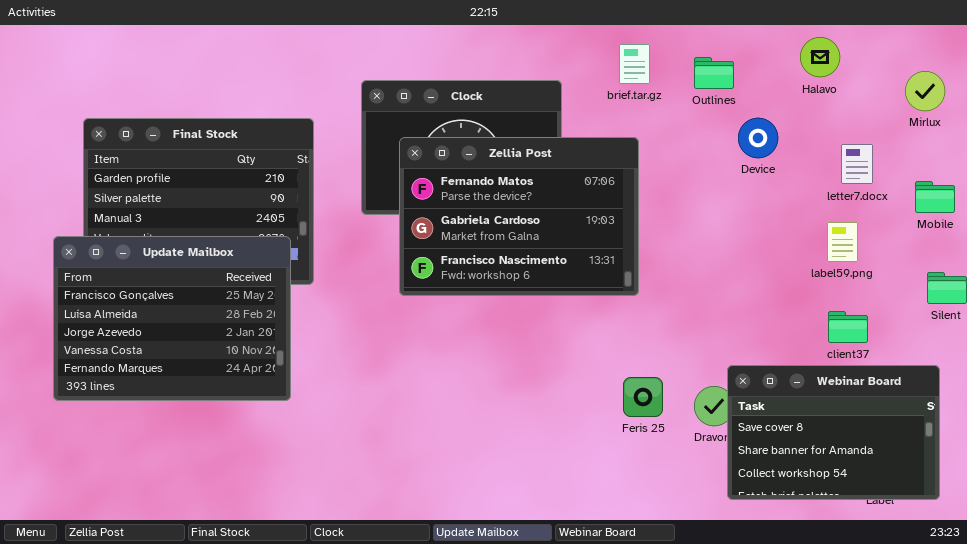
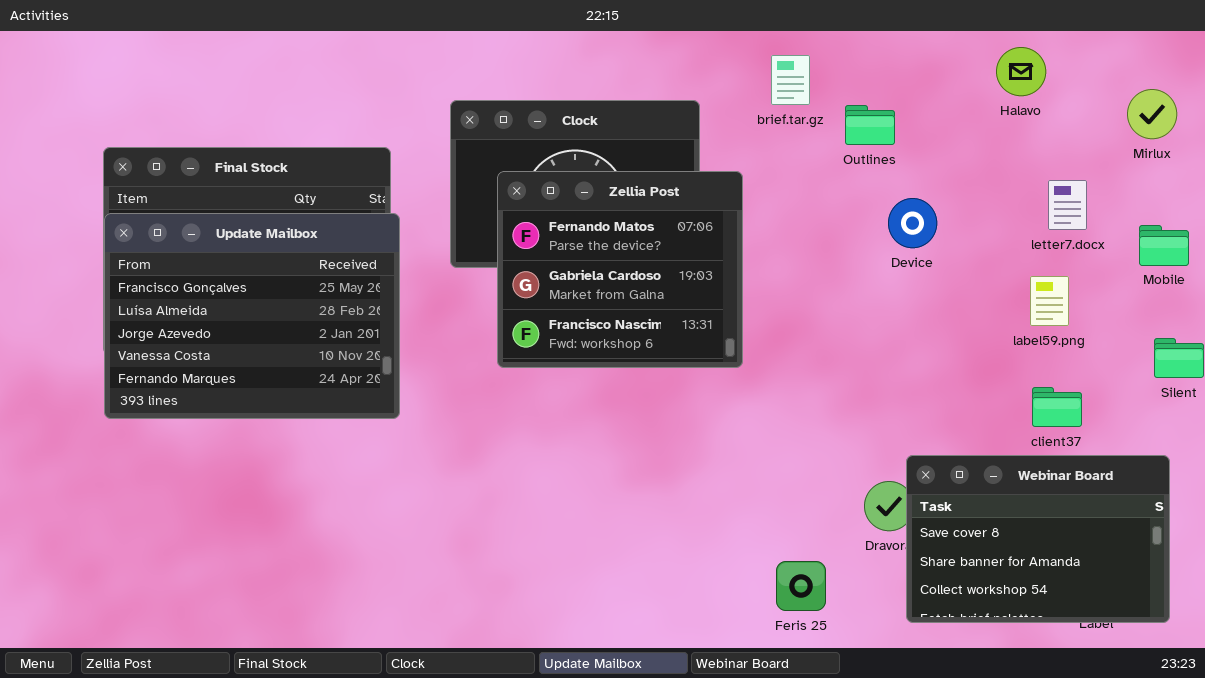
Outlines: [694,57,734,89] -> [845,105,895,145], moved
Device: [738,118,778,158] -> [888,198,937,248], moved
Zellia Post: [399,137,639,296] -> [497,171,743,368], resized
Update Mailbox: [53,236,291,401] -> [104,213,400,419], moved
Feris 25: [623,377,663,417] -> [776,561,826,611], moved

